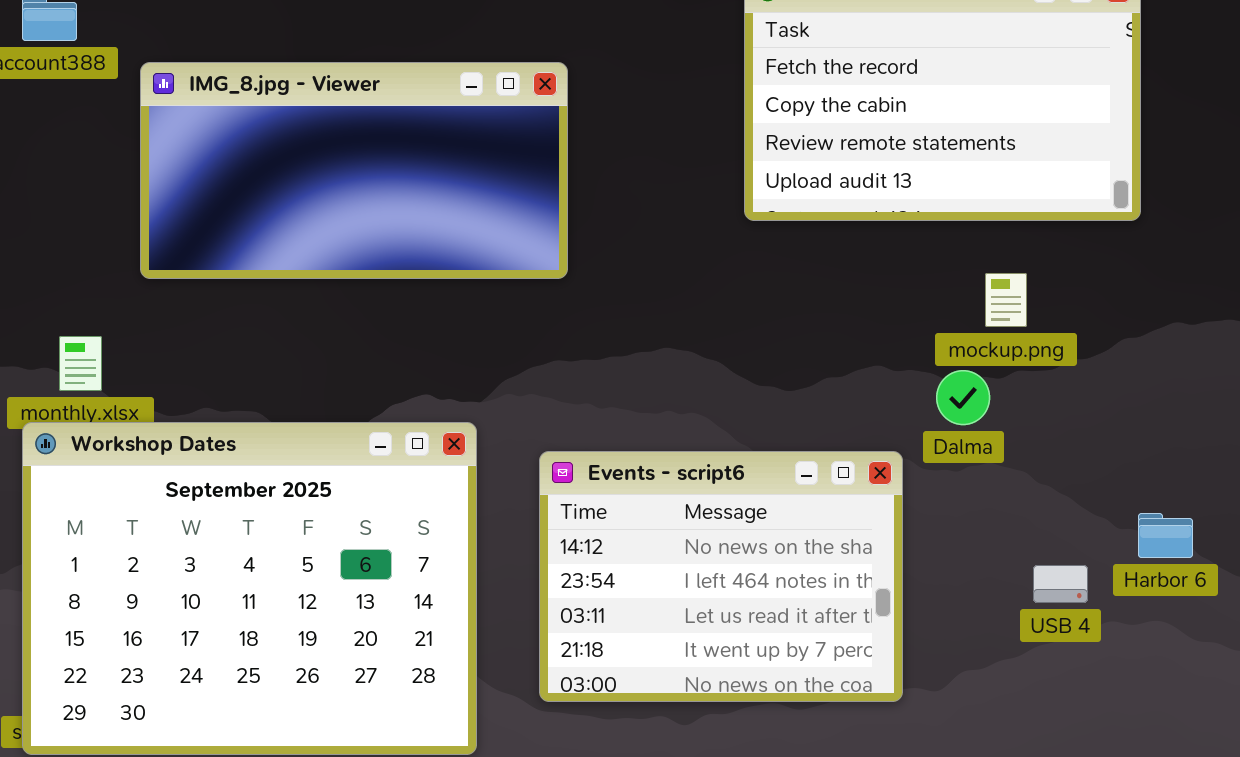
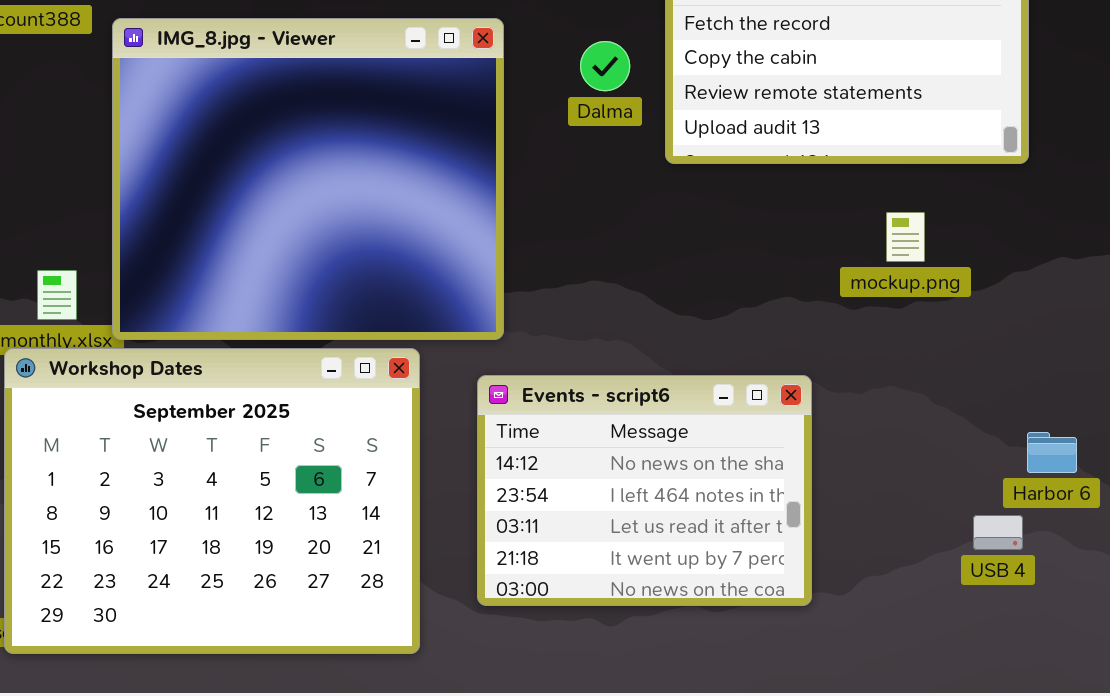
IMG_8.jpg - Viewer: [140,62,568,279] -> [112,18,504,340], resized
Dalma: [936,370,990,425] -> [580,41,630,91], moved
USB 4: [1033,565,1088,603] -> [973,515,1023,550], moved

